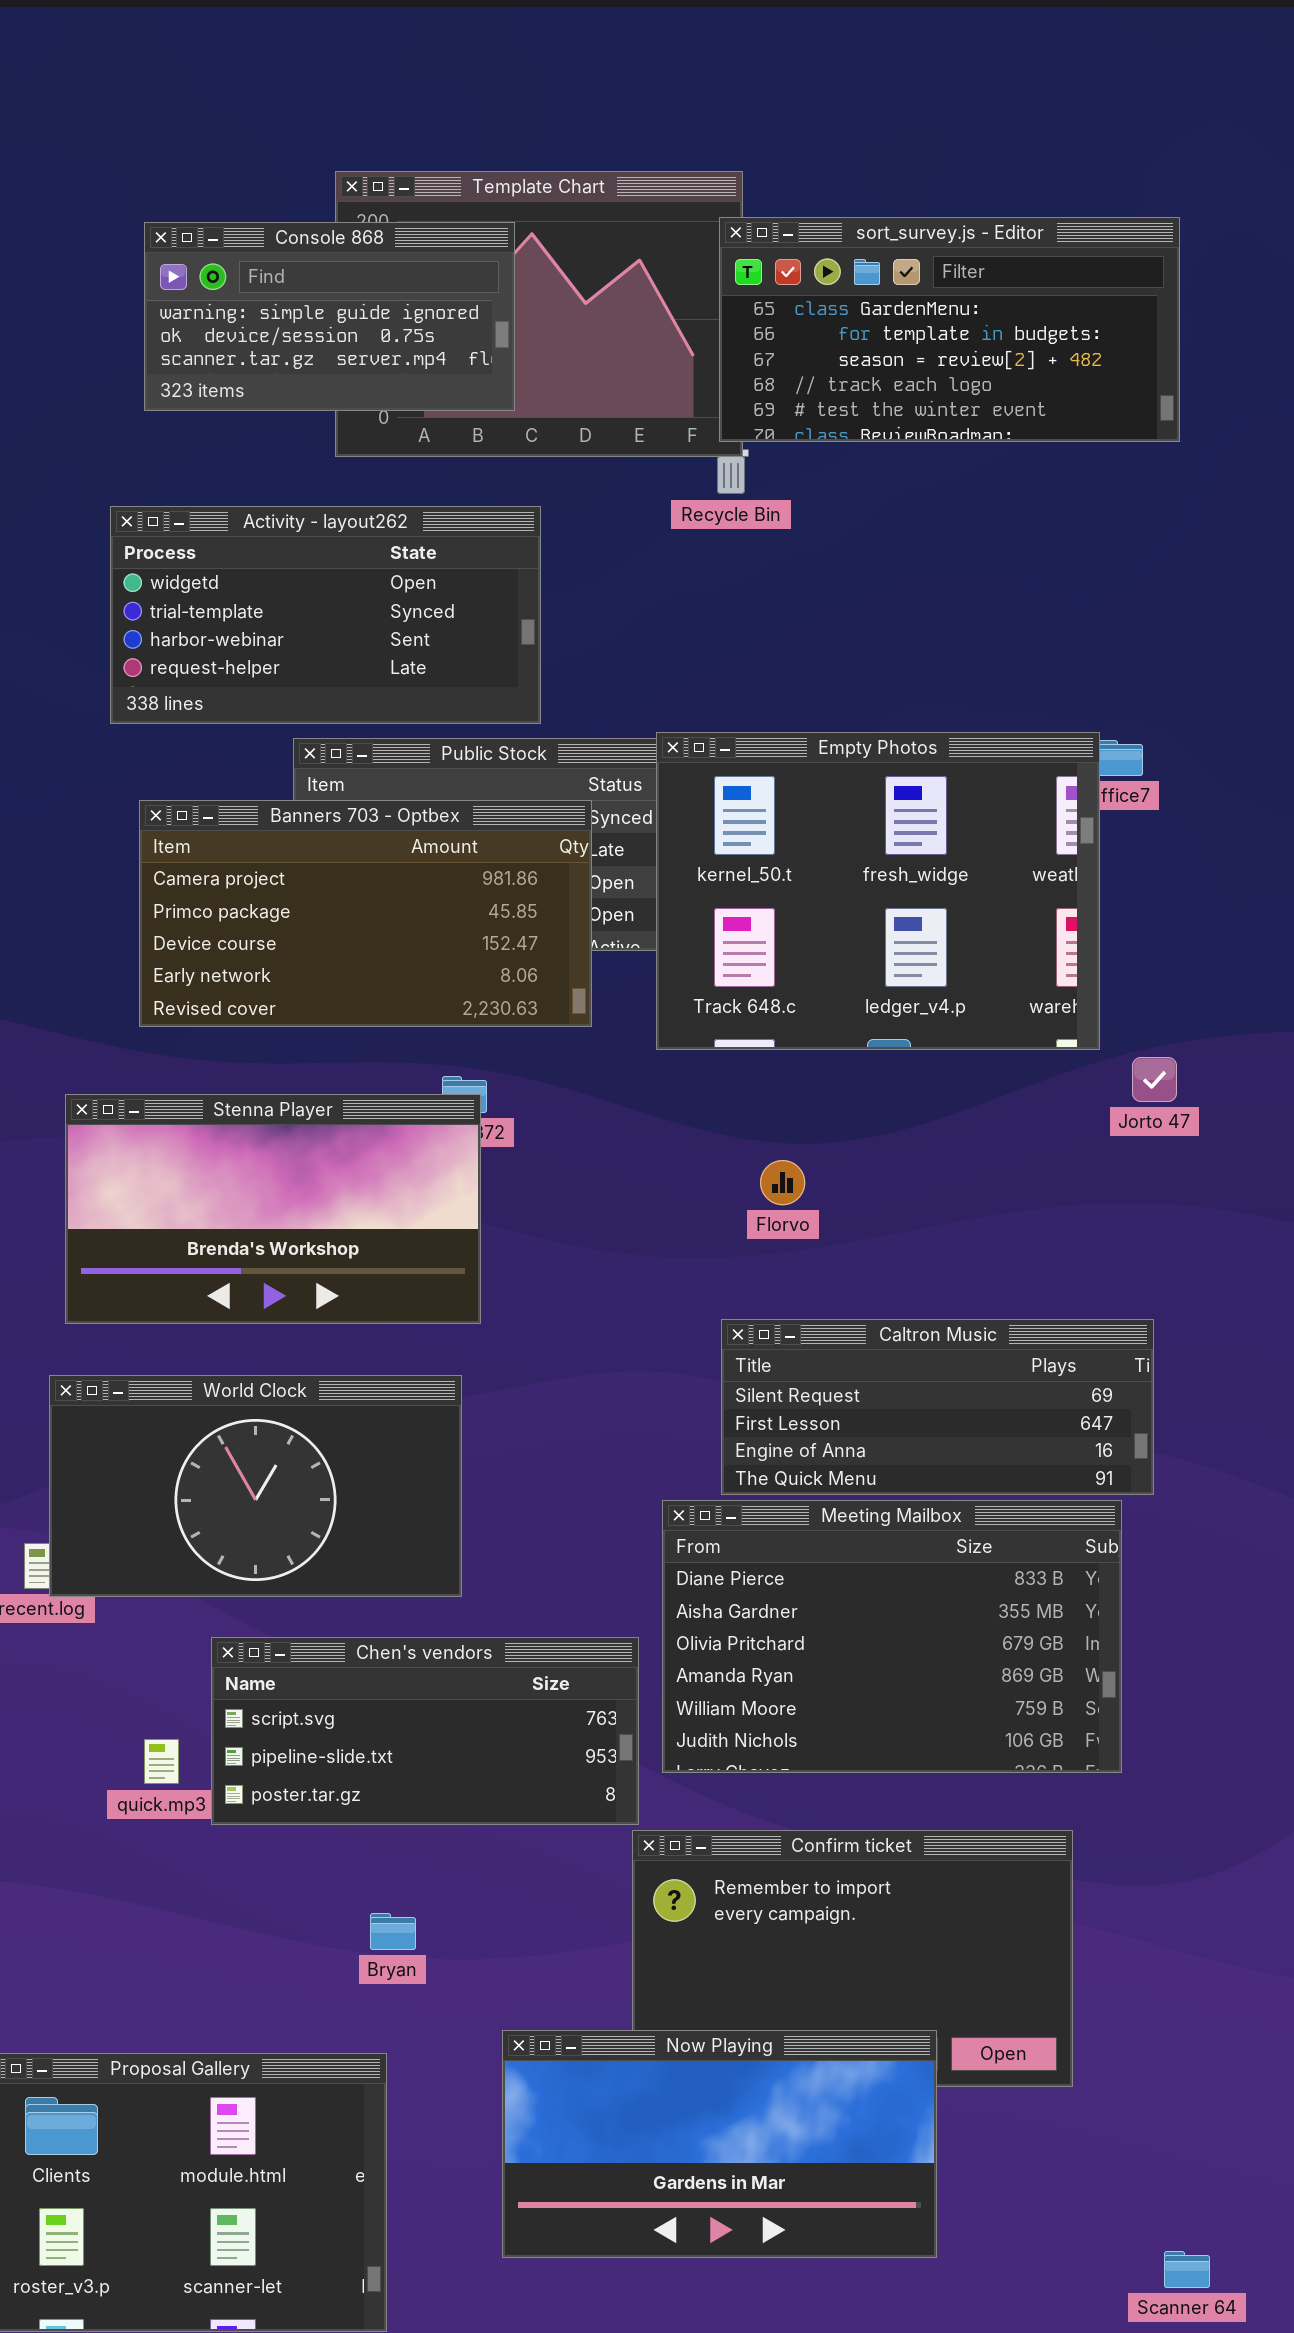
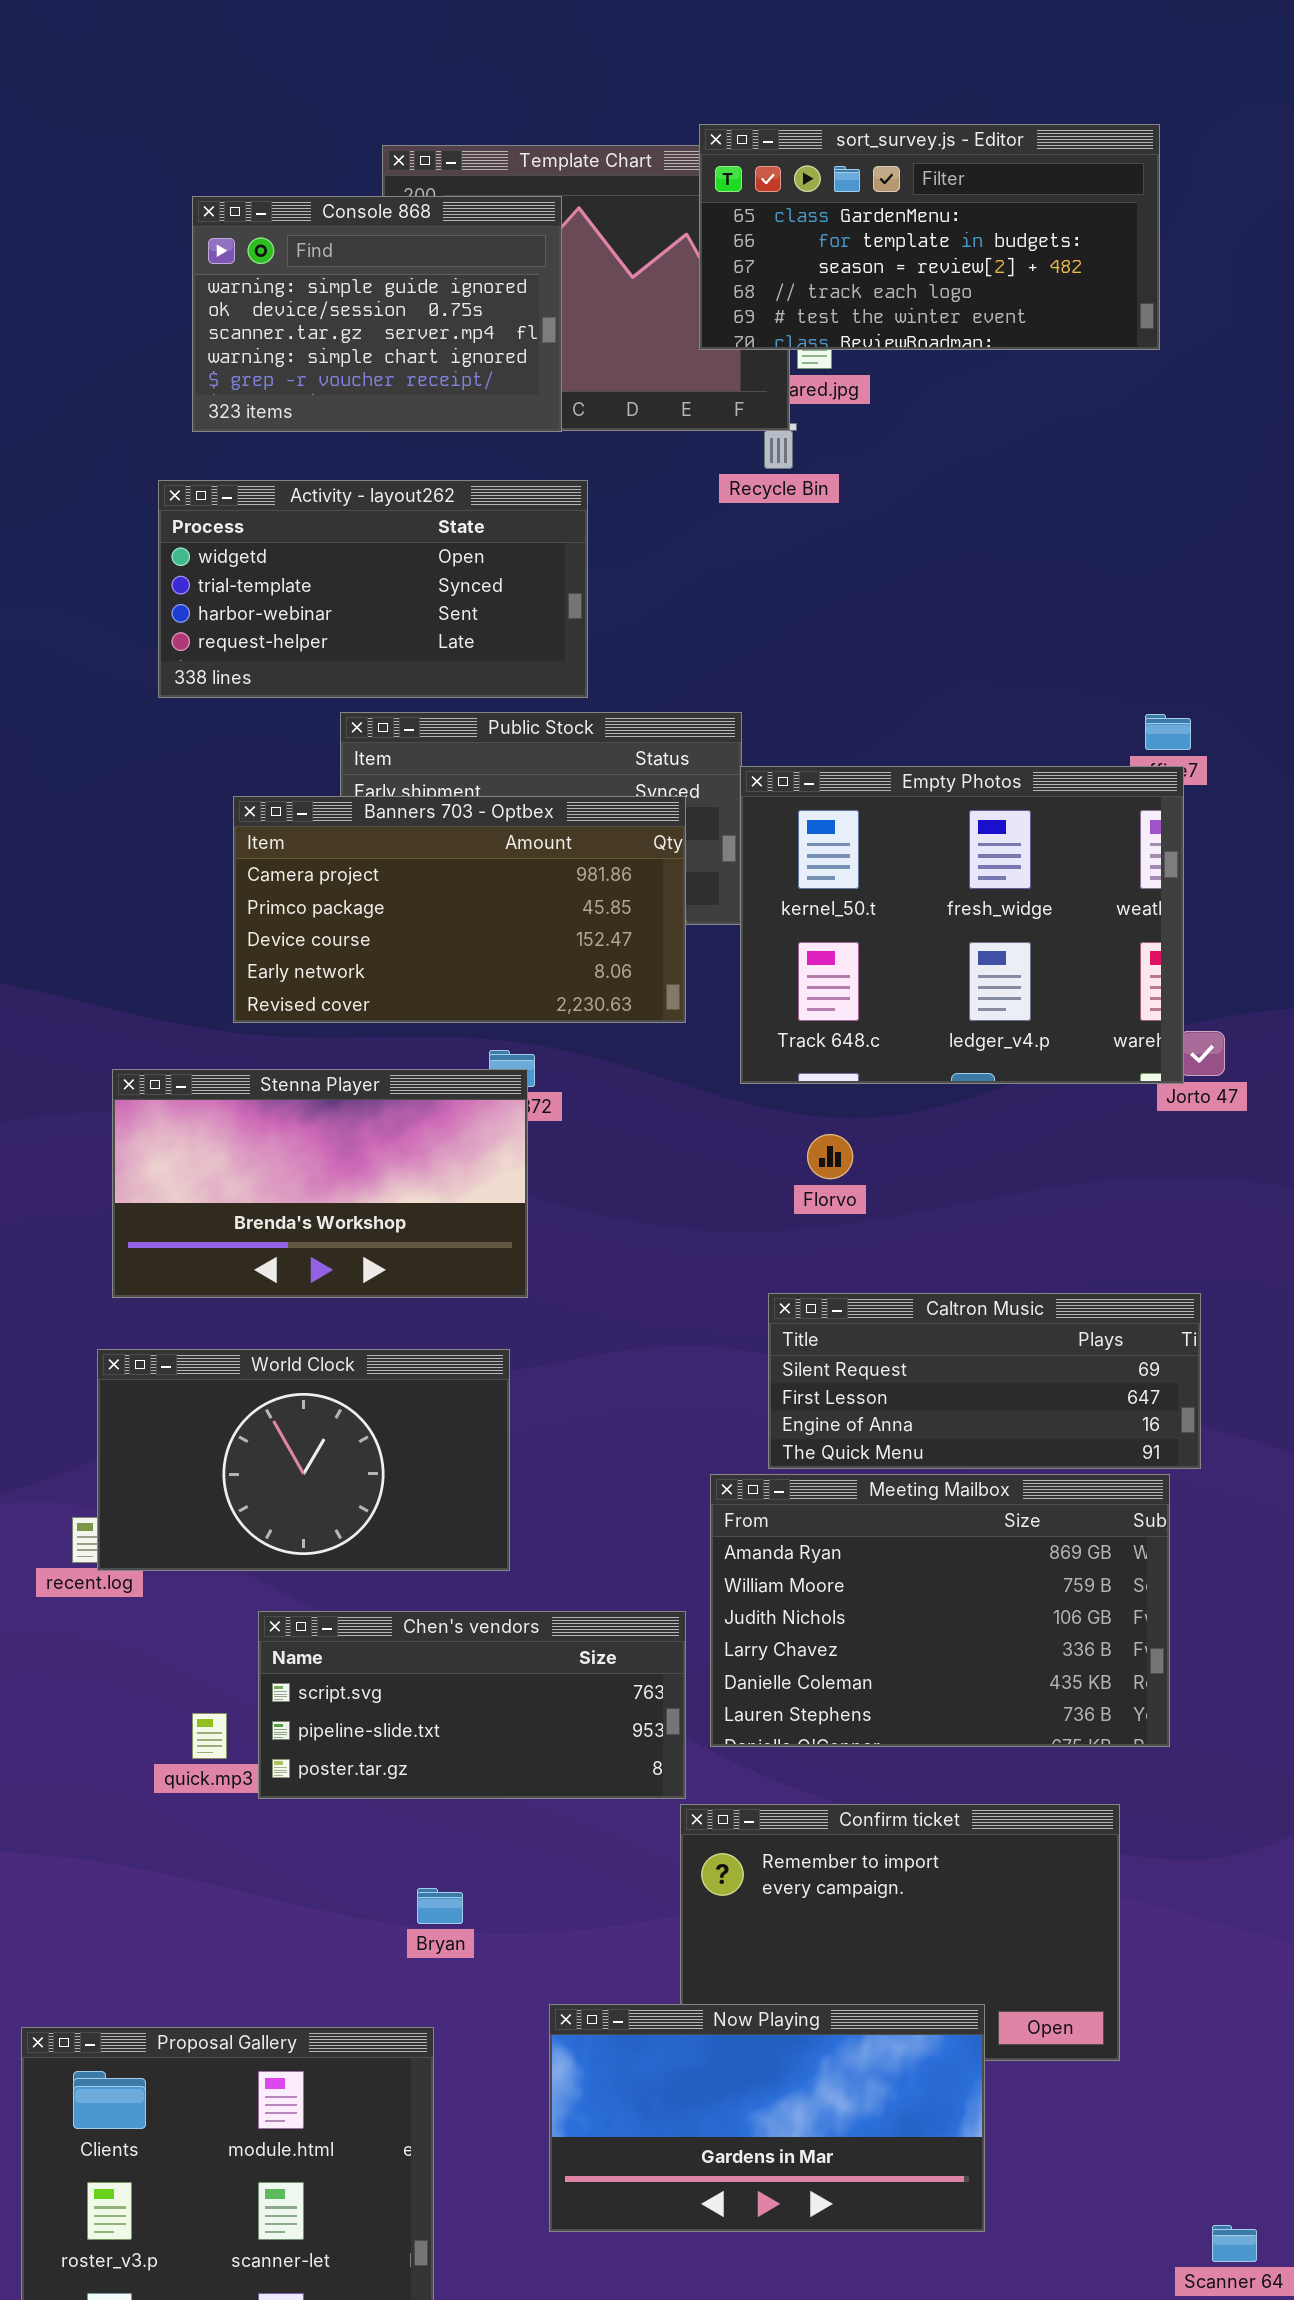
sort_survey.js - Editor: [719,217,1180,442] -> [699,124,1160,350], moved
Console 868: [144,222,515,411] -> [192,196,562,432], resized
Empty Photos: [656,732,1100,1050] -> [740,766,1184,1084], moved
Banners 703 - Optbex: [139,800,592,1027] -> [233,796,686,1023], moved
Meeting Mailbox: [662,1500,1122,1773] -> [710,1474,1170,1747], scrolled down 3 rows

